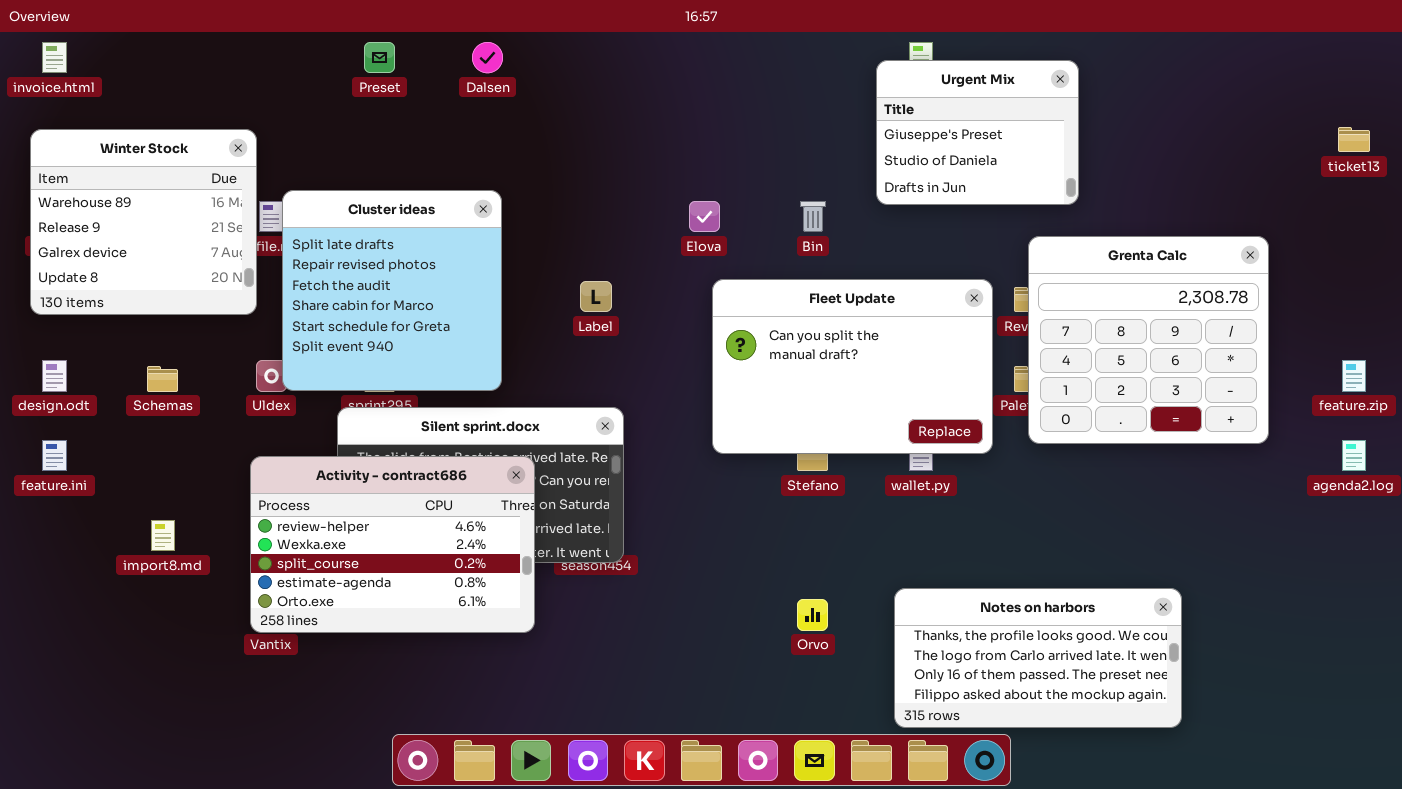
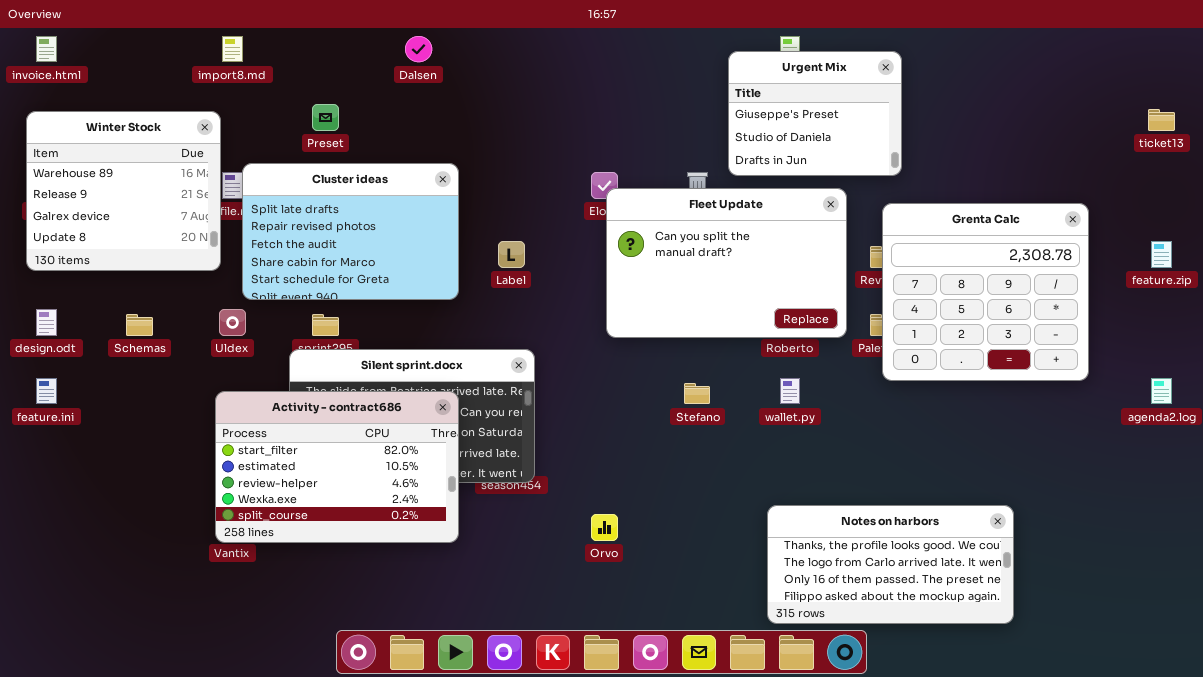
Preset: [364,42,395,73] -> [312,104,339,131], moved
Urgent Mix: [876,60,1079,205] -> [728,51,902,176], moved
Cluster ideas: [282,190,502,391] -> [242,163,459,300], resized
Fleet Update: [712,279,993,454] -> [606,188,847,338], moved
feature.zip: [1342,360,1366,392] -> [1151,241,1172,268], moved
Activity - contract686: [250,456,535,633] -> [215,391,459,543], scrolled up 2 rows
import8.md: [151,520,175,551] -> [222,36,243,62], moved
Orvo: [797,599,828,631] -> [591,514,618,541], moved

